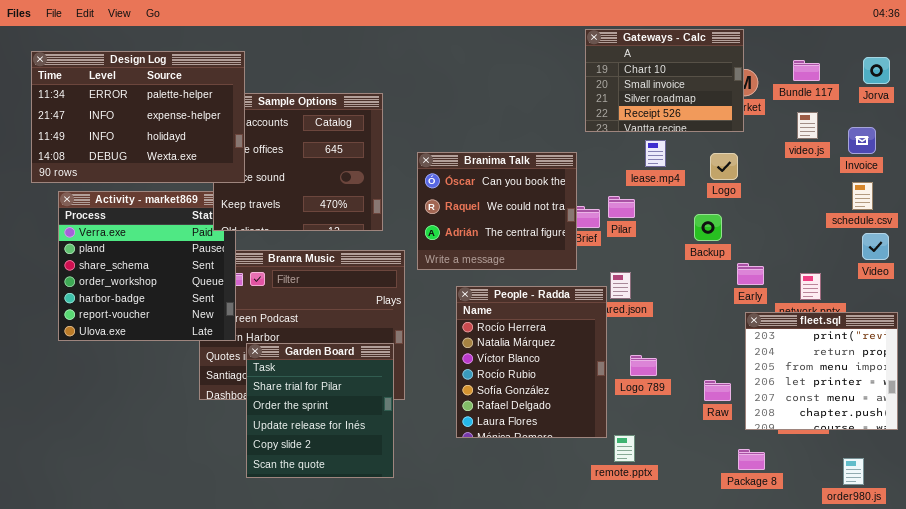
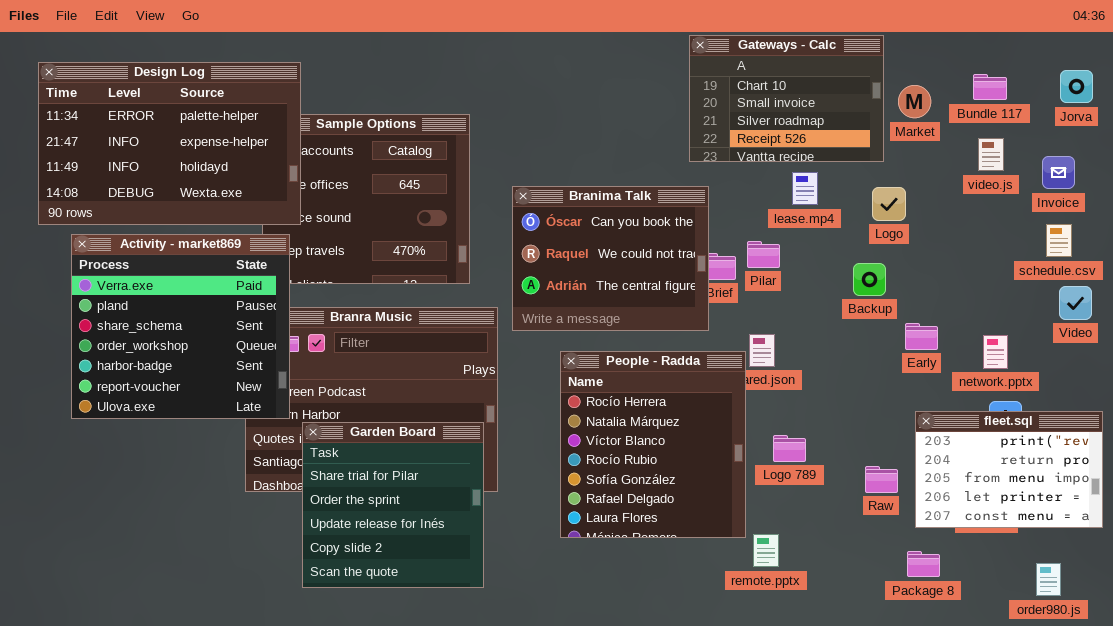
Gateways - Calc: [585,29,744,132] -> [689,35,884,162], moved
Activity - market869: [58,191,236,341] -> [71,234,290,419], raised
fleet.sql: [745,312,898,430] -> [915,411,1103,528], resized

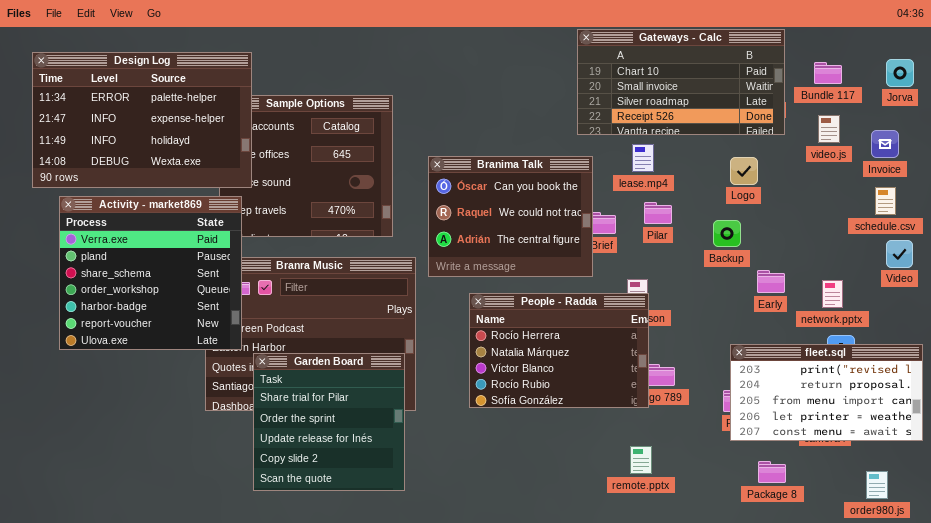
Gateways - Calc: [689,35,884,162] -> [577,29,785,135], resized
lease.mp4: [792,172,818,205] -> [632,144,654,172], moved
Pilar: [747,241,780,268] -> [644,202,672,224], moved
People - Radda: [560,351,746,538] -> [469,293,649,408], resized
fleet.sql: [915,411,1103,528] -> [730,344,923,441], resized

